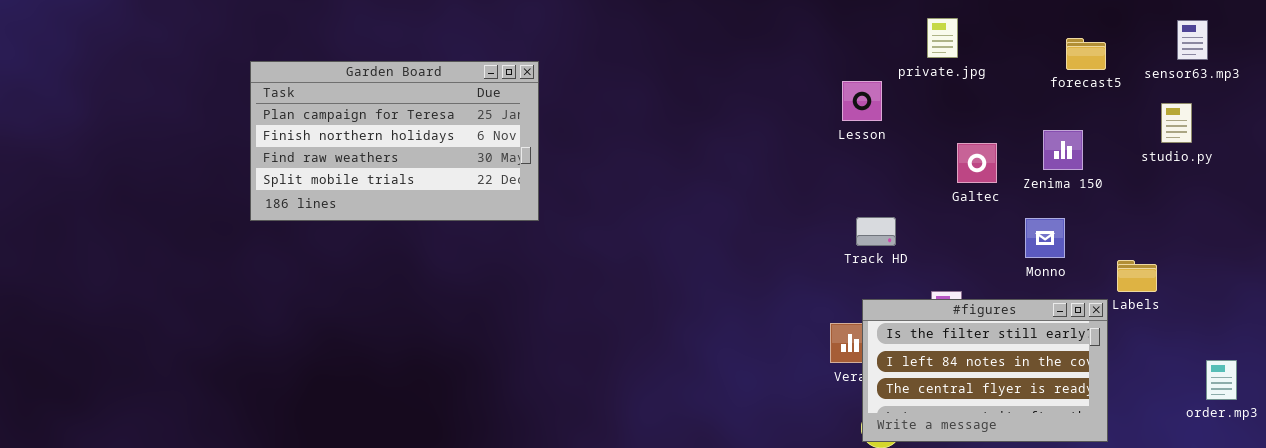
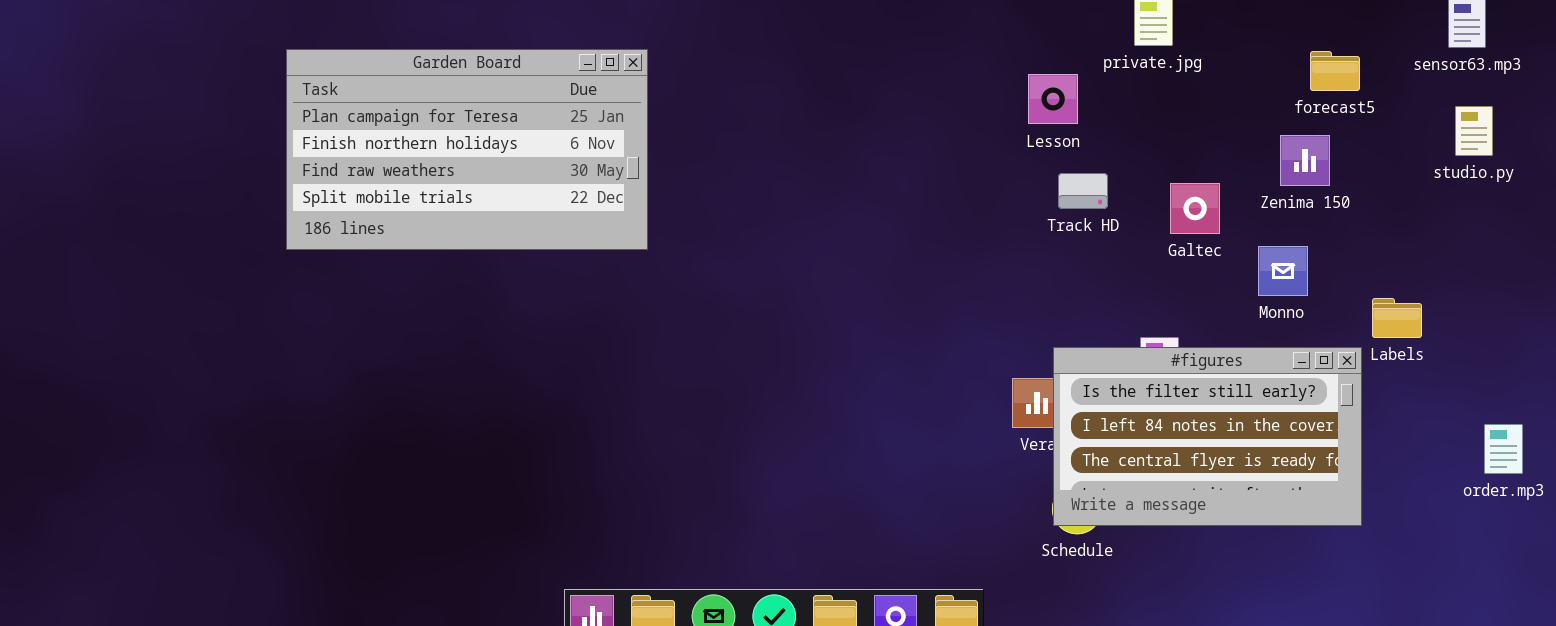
forecast5: [1066,38,1106,70] -> [1310,51,1360,91], moved
studio.py: [1161,103,1192,143] -> [1455,106,1493,156], moved
Galtec: [957,143,997,183] -> [1170,183,1220,234], moved
Track HD: [856,217,896,246] -> [1058,173,1108,209], moved

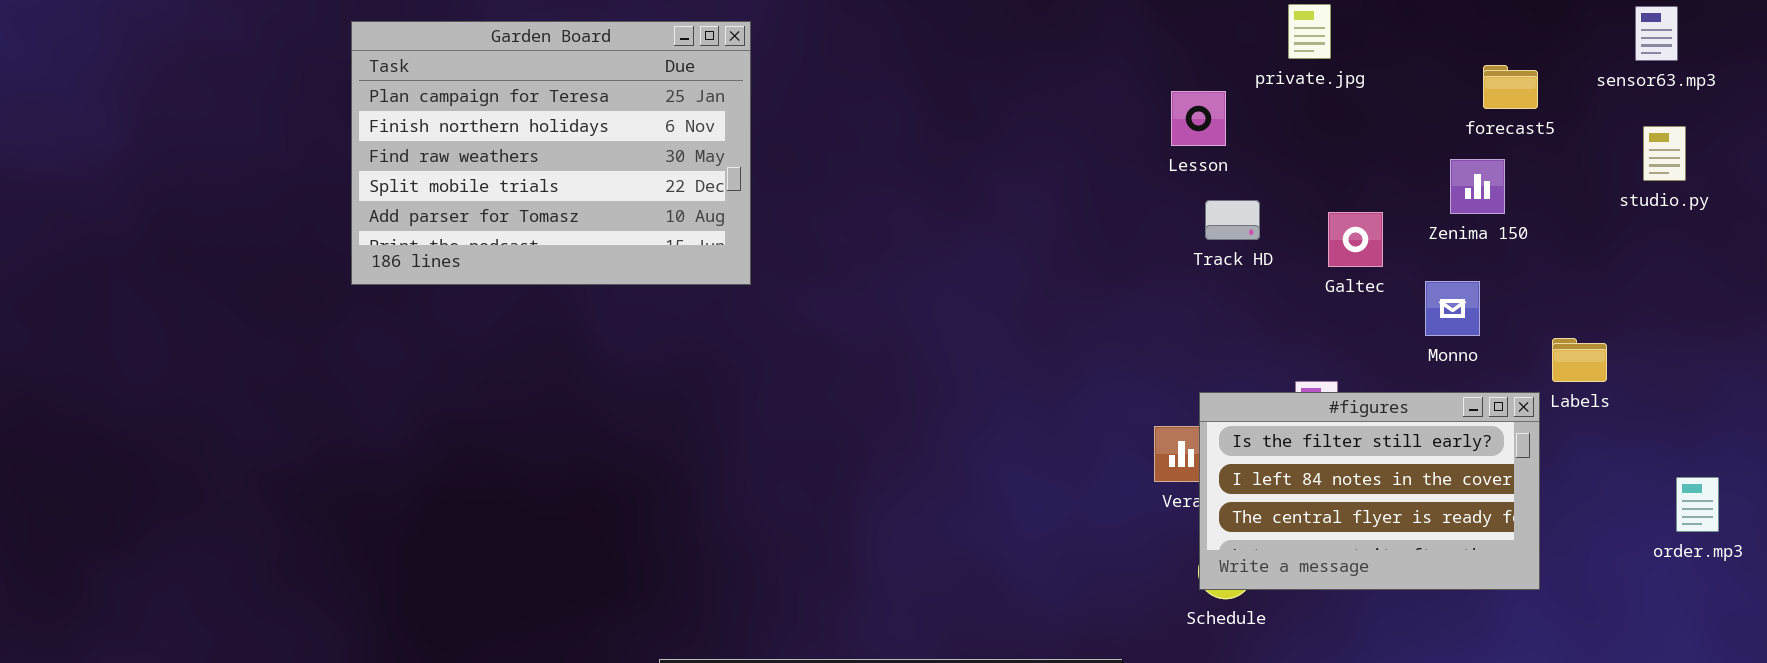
Garden Board: [286,49,648,250] -> [351,21,751,285], resized

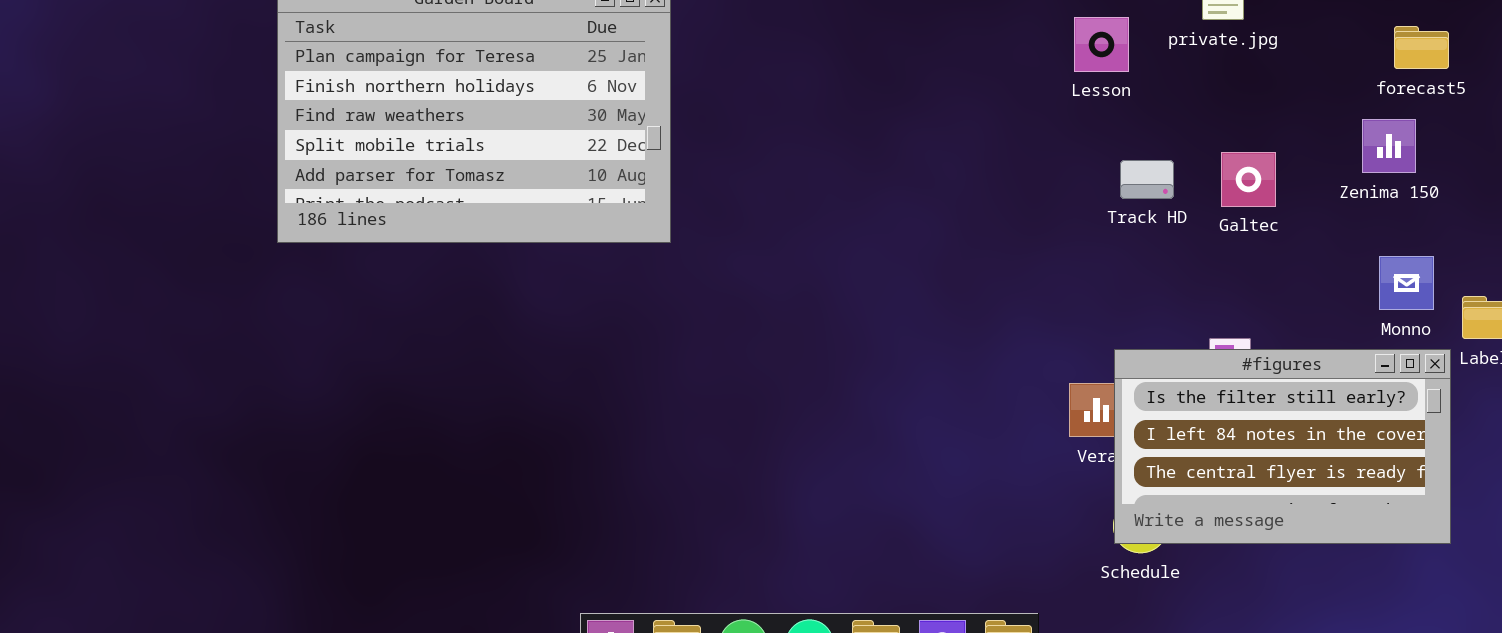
Lesson: [1171,91,1226,146] -> [1074,17,1129,72], moved
Galtec: [1328,212,1383,267] -> [1221,152,1276,207], moved
Monno: [1425,281,1480,336] -> [1379,256,1434,310], moved

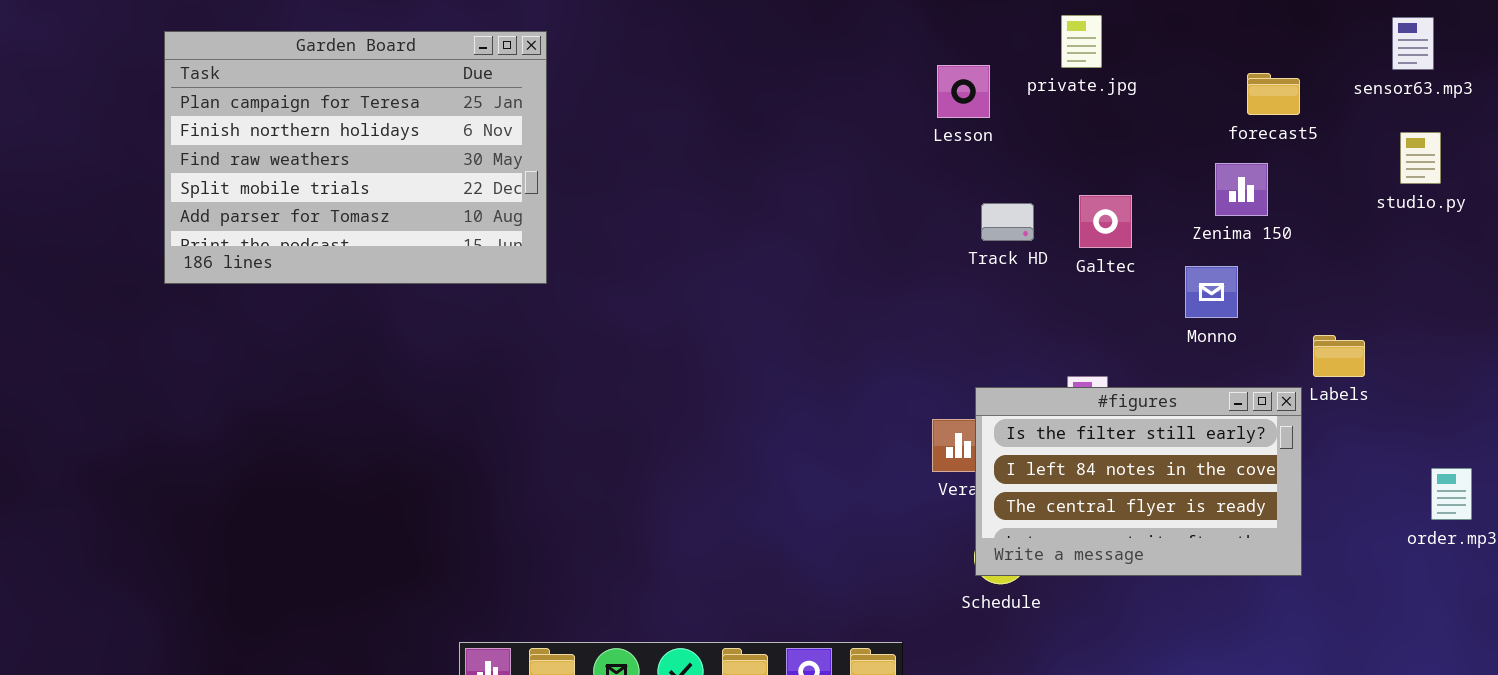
Monno: [1379,256,1434,310] -> [1185,266,1238,318], moved

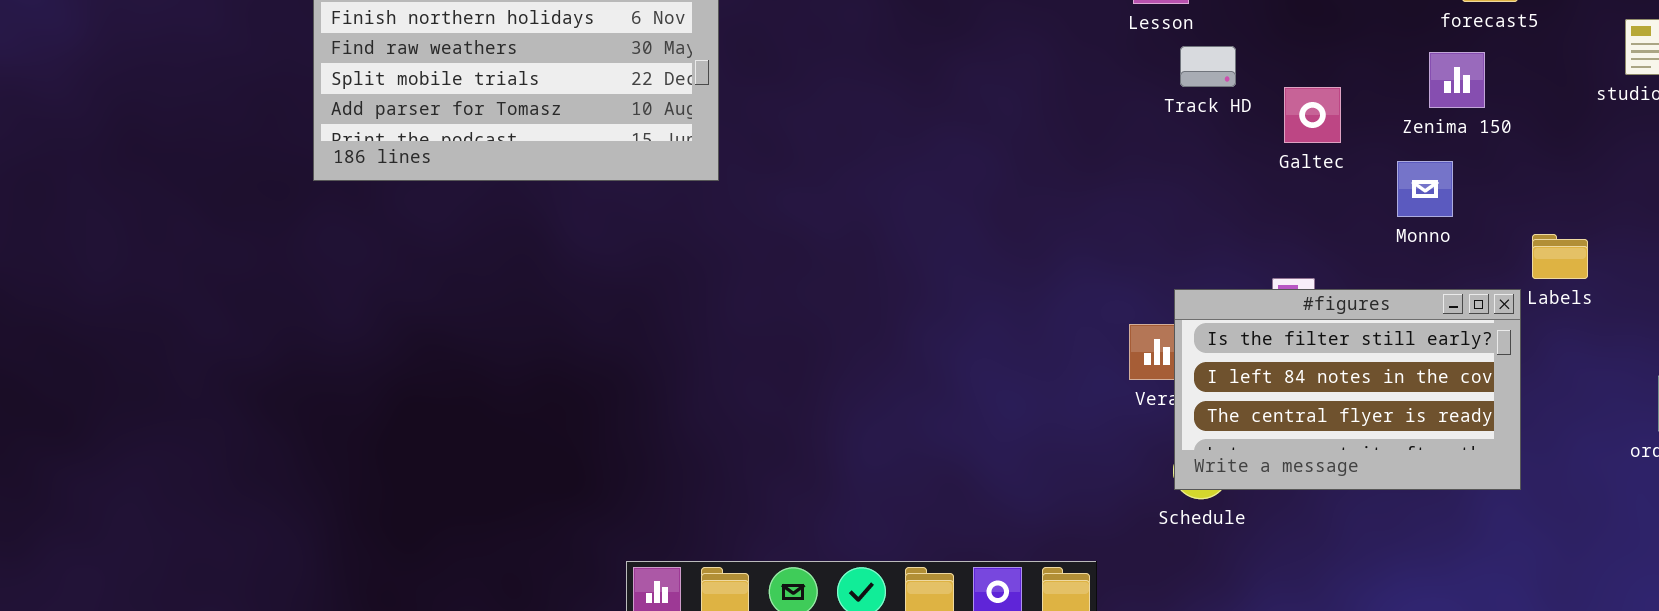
Track HD: [981,203,1034,241] -> [1180,46,1236,87], moved

